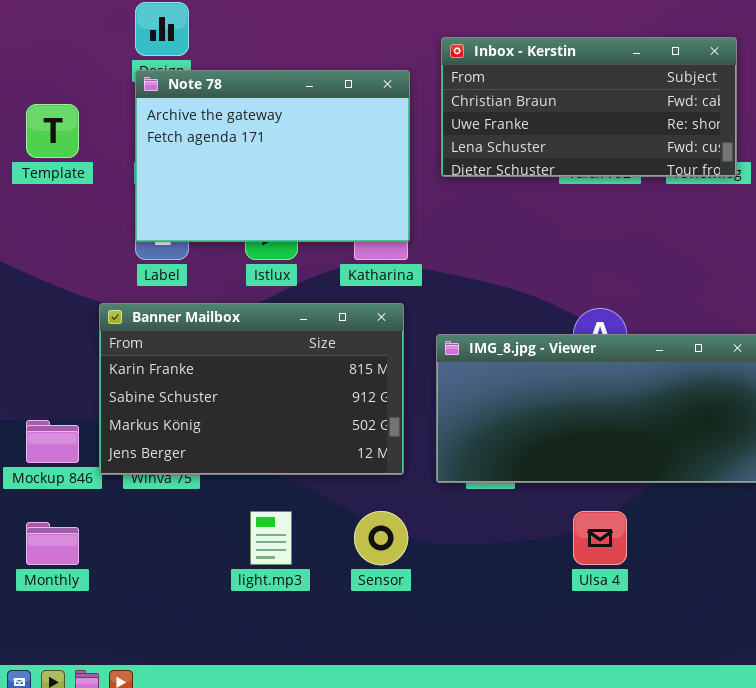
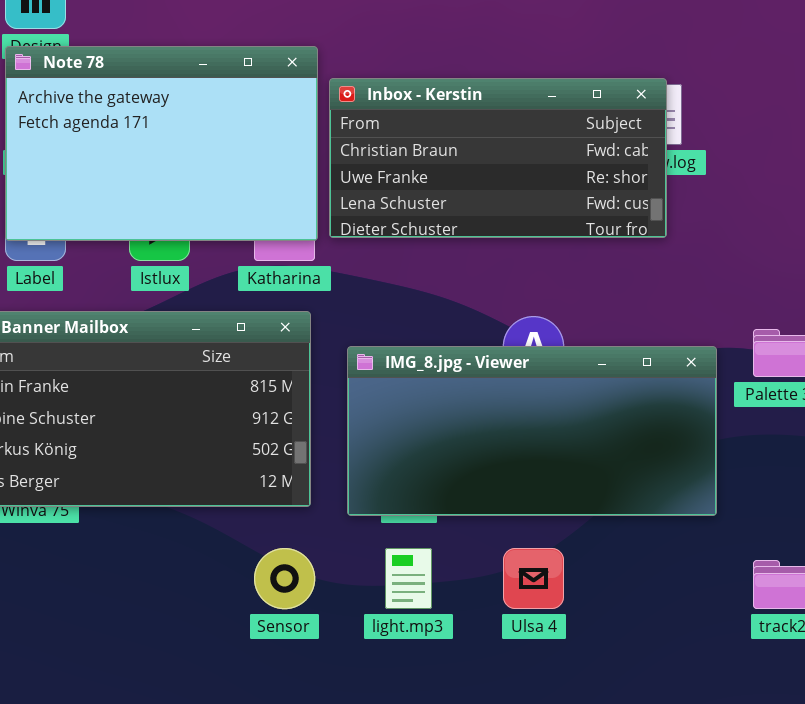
Inbox - Kerstin: [441,37,737,177] -> [329,78,667,238], moved
light.mp3: [250,511,292,565] -> [385,548,432,609], moved

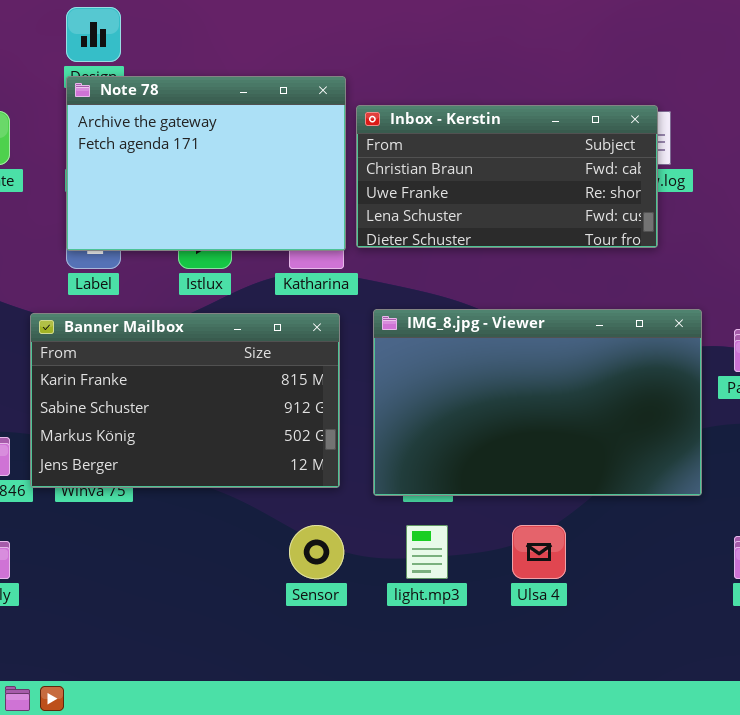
IMG_8.jpg - Viewer: [347,346,717,516] -> [373,309,702,496], resized

